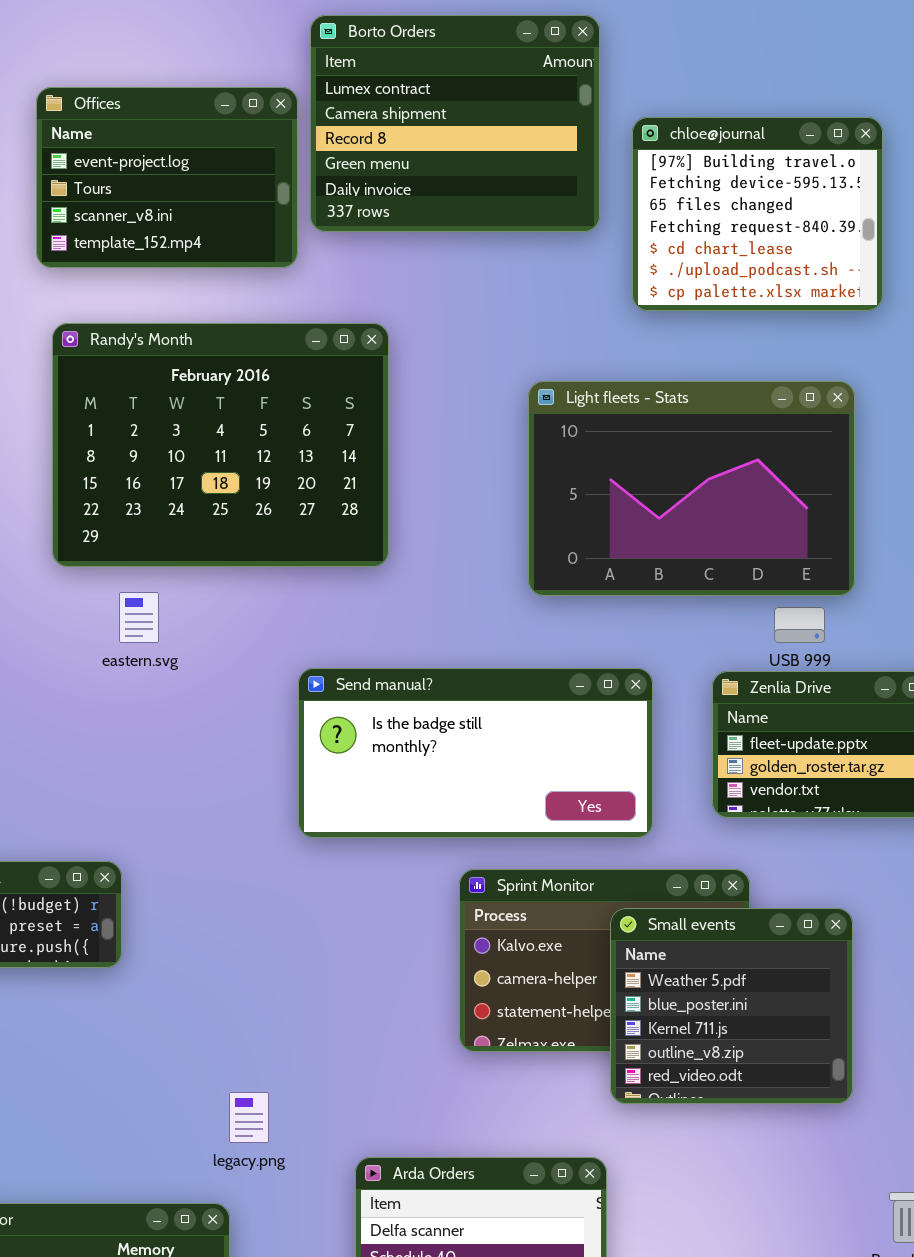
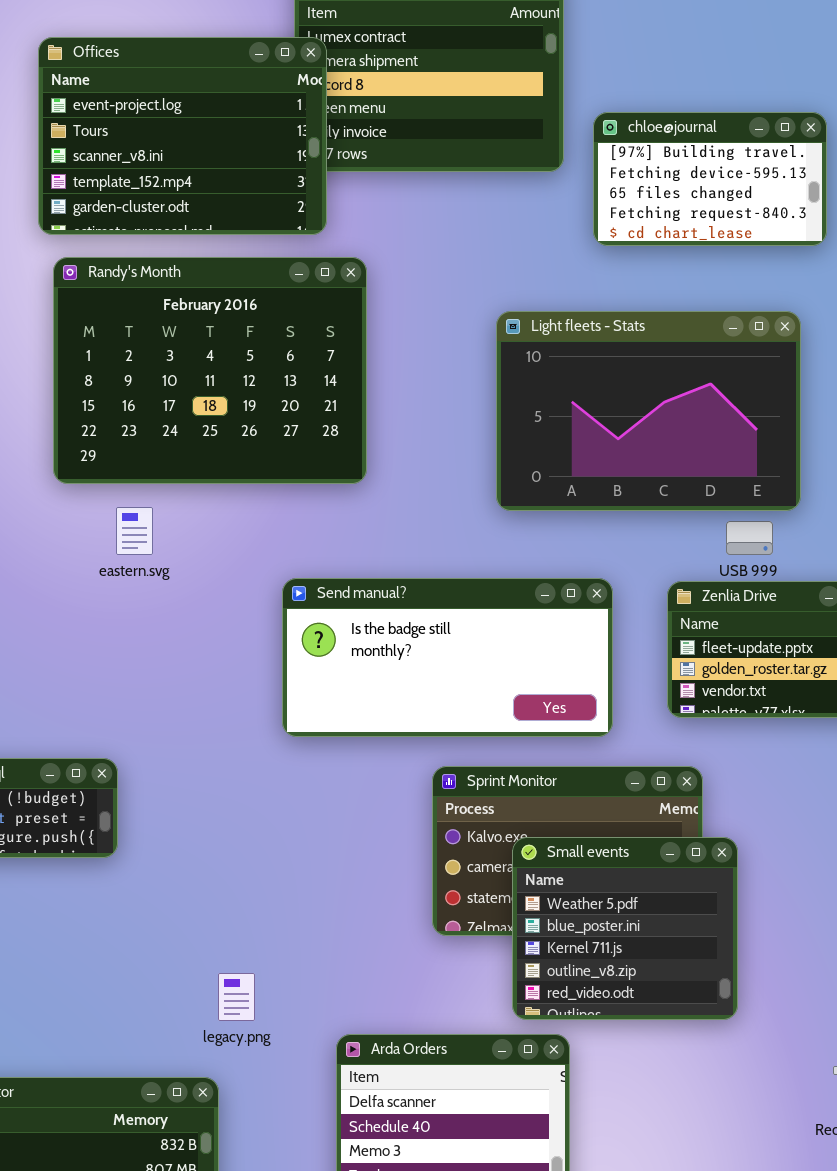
Offices: [36,87,298,268] -> [38,37,327,235], resized
chloe@journal: [632,117,883,311] -> [593,112,827,246], resized
Small events: [610,908,853,1104] -> [512,837,738,1020], moved

